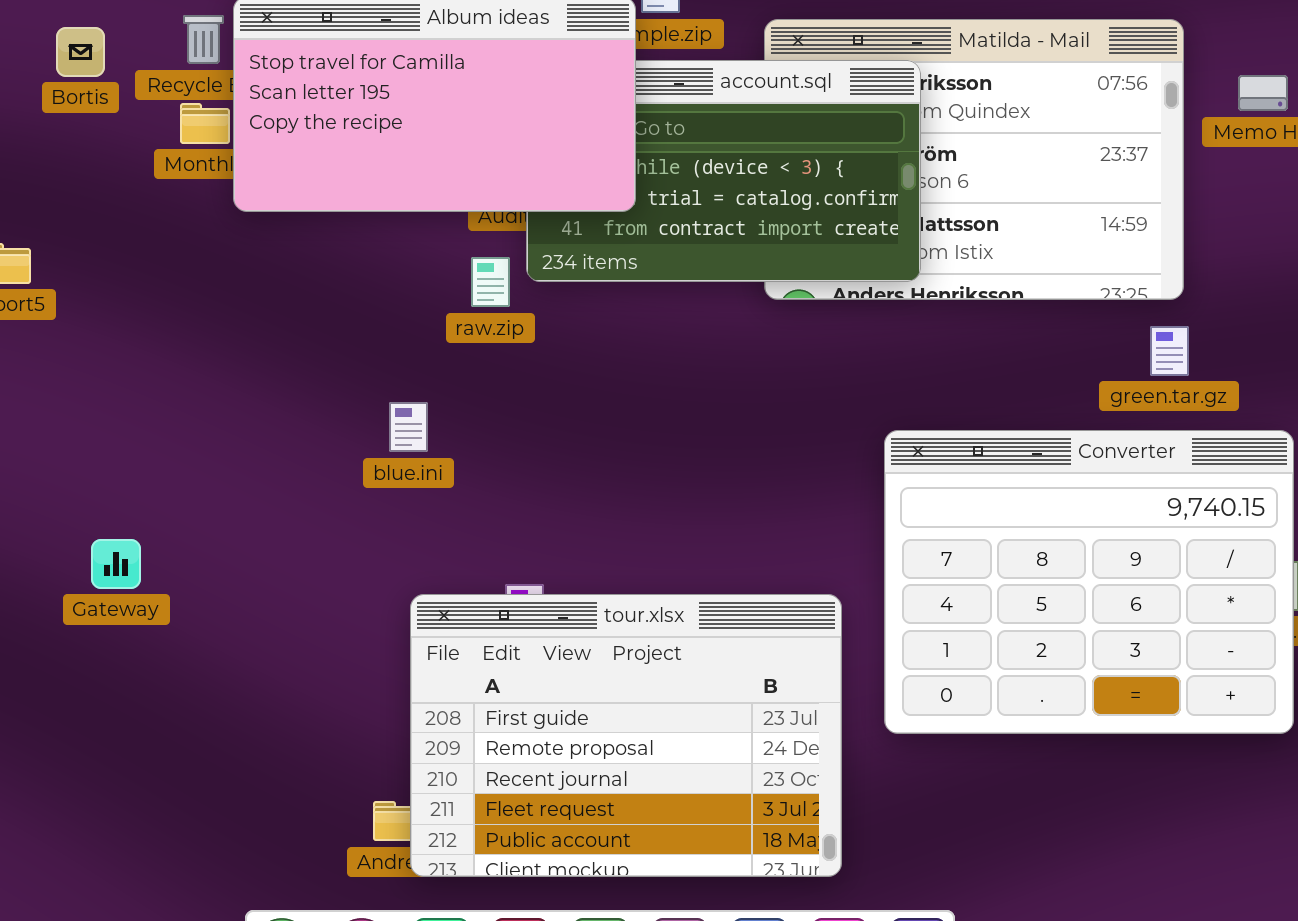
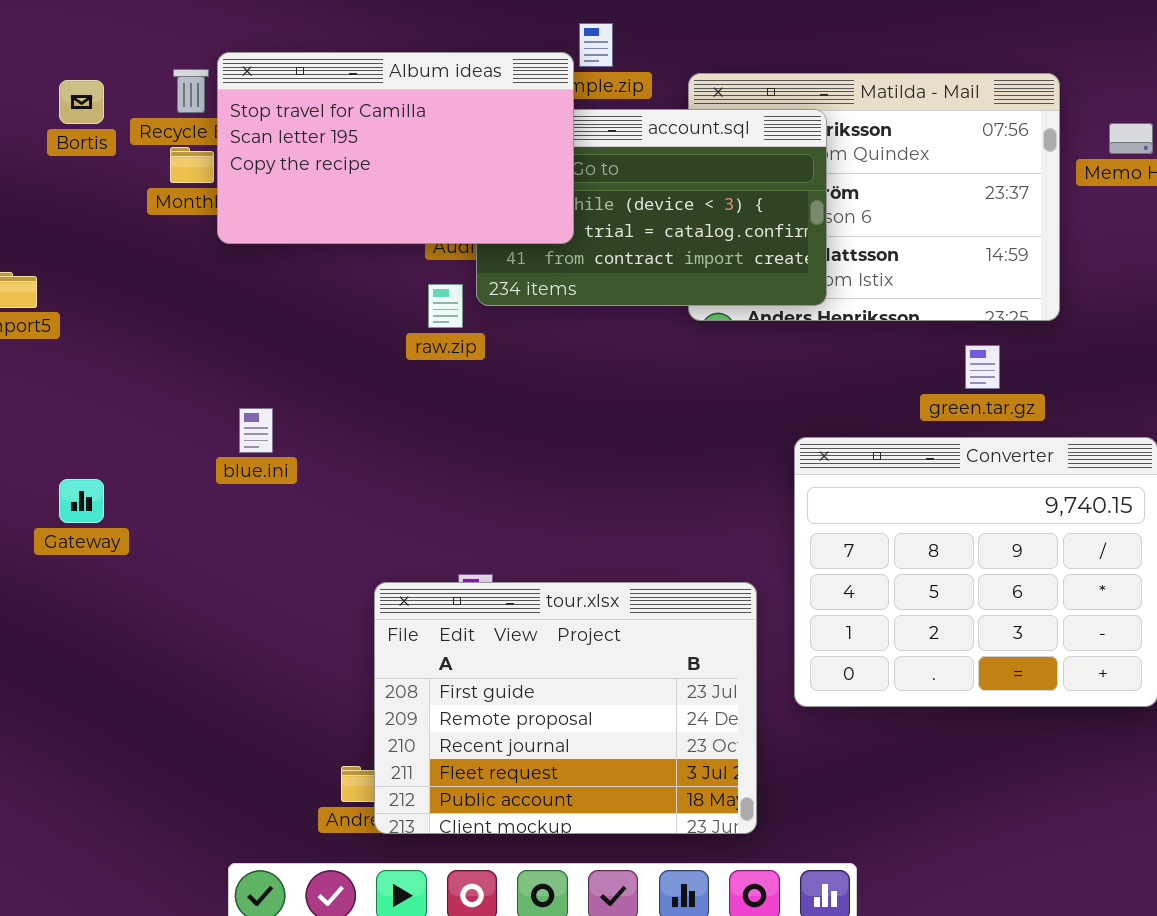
green.tar.gz: [1150,326,1189,376] -> [965,345,1000,389], moved
blue.ini: [389,402,428,452] -> [239,408,273,453], moved
Gateway: [91,539,141,589] -> [59,479,104,523], moved

